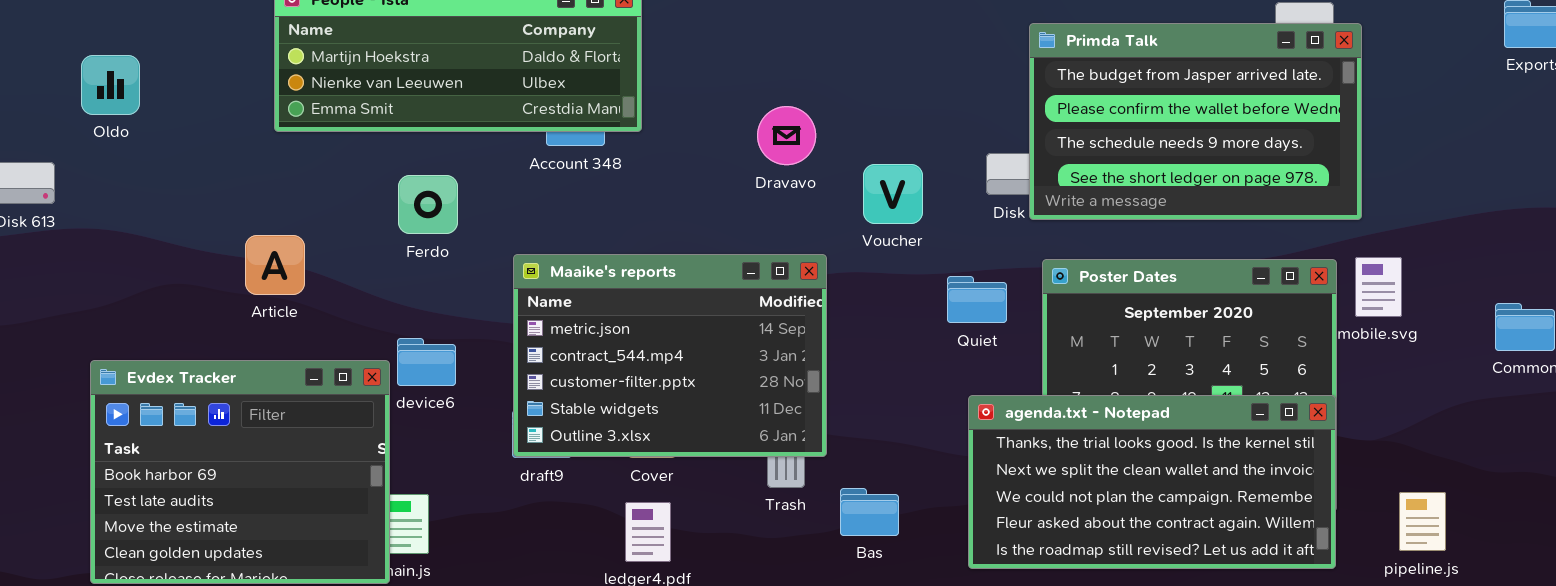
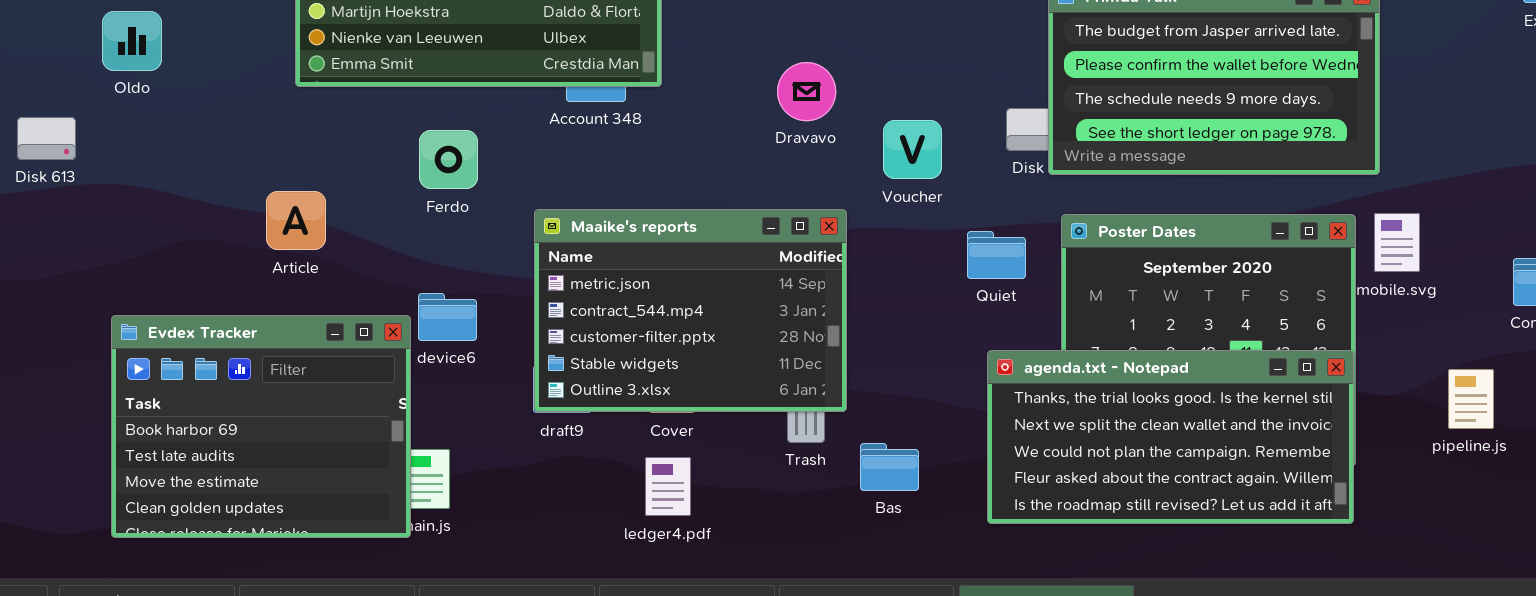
pipeline.js: [1399,492,1446,551] -> [1448,369,1494,429], moved

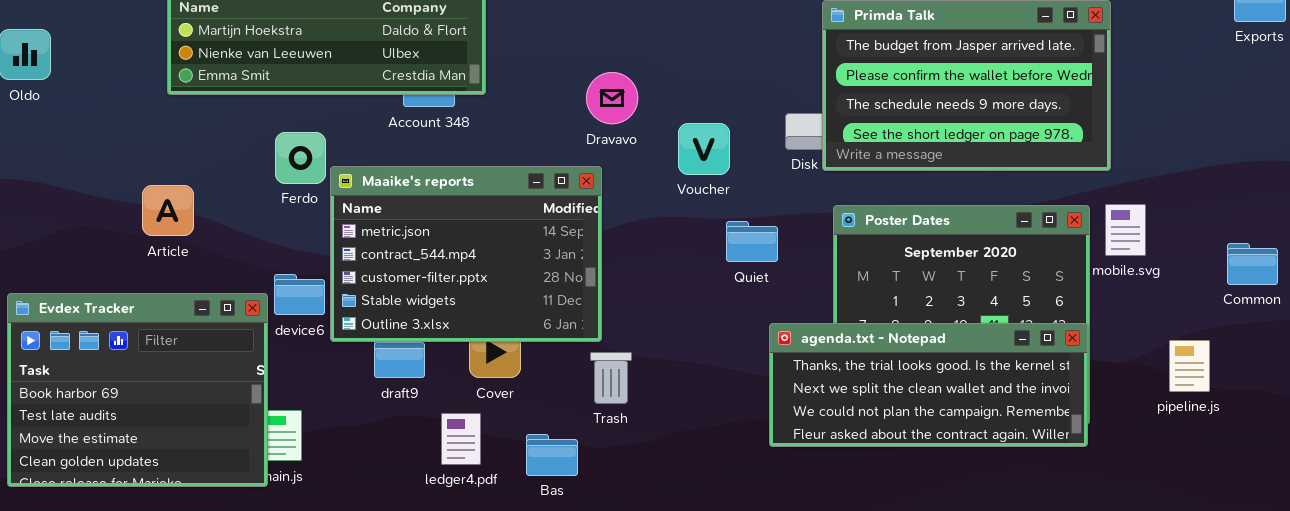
Maaike's reports: [534,209,847,412] -> [330,166,602,342], moved
Quiet: [967,231,1026,279] -> [726,221,778,262], moved
agenda.txt - Notepad: [987,350,1354,524] -> [769,323,1088,447], resized
Bas: [860,443,919,491] -> [526,434,578,476], moved
ledger4.pdf: [645,457,691,516] -> [441,413,481,465], moved

